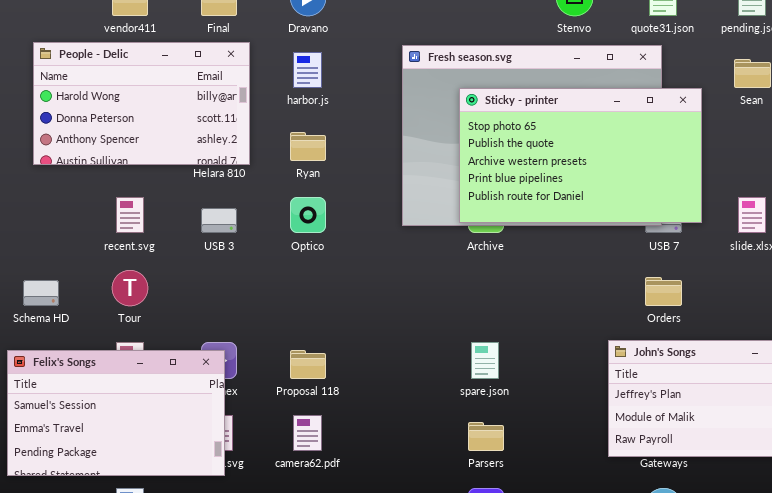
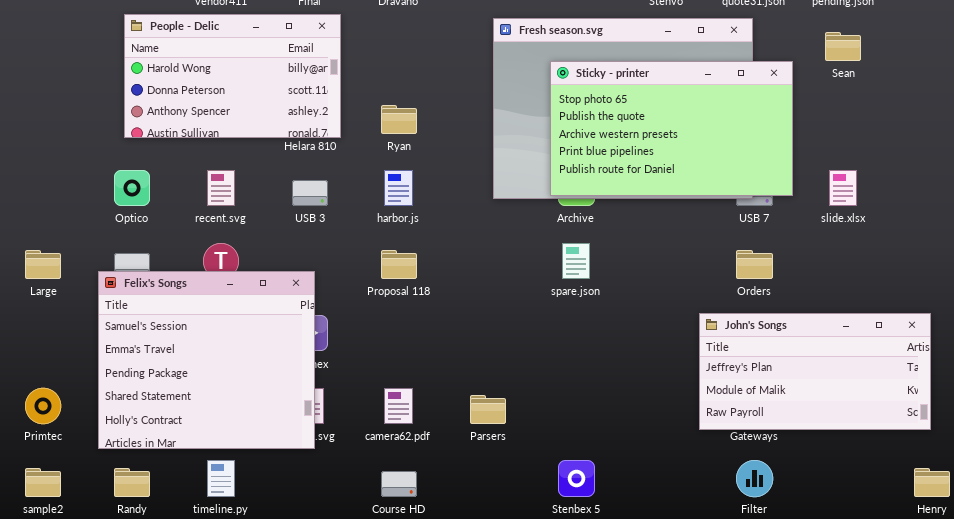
harbor.js: [293,52,322,88] -> [384,170,413,206], moved
Optico: [290,197,326,233] -> [114,170,150,206], moved
spare.json: [471,342,499,379] -> [562,243,590,279], moved
Felix's Songs: [7,350,225,476] -> [98,271,315,449], resized
Proposal 118: [290,350,326,379] -> [381,250,417,279], moved
Parsers: [468,422,504,451] -> [470,395,506,424], moved

